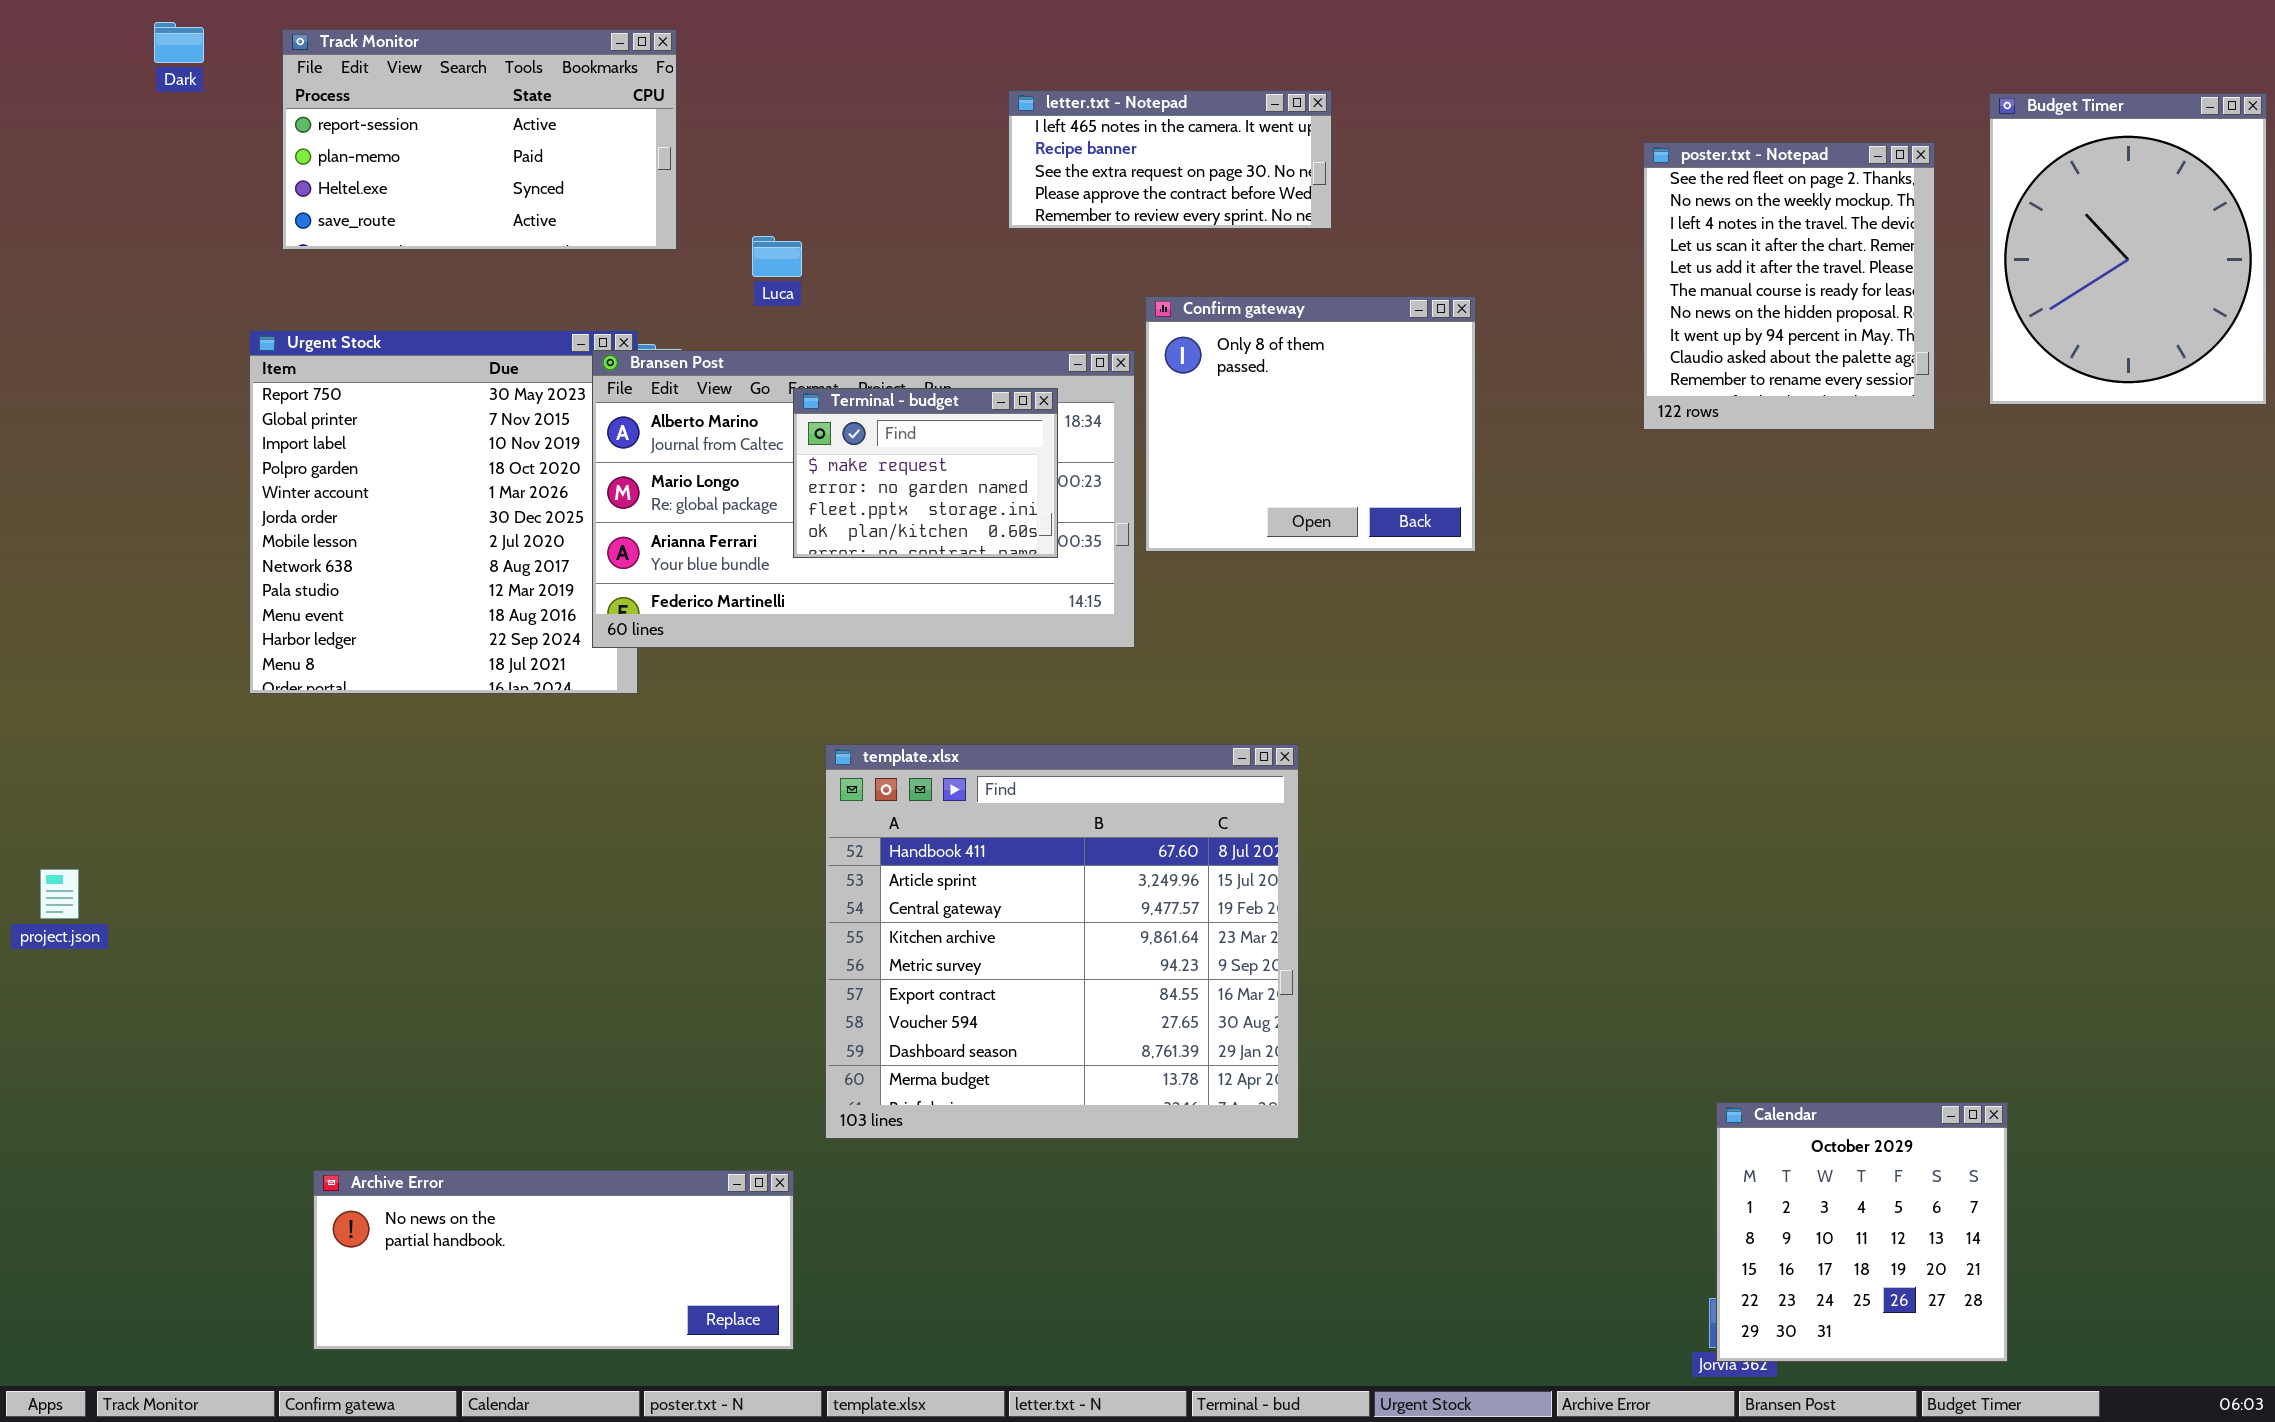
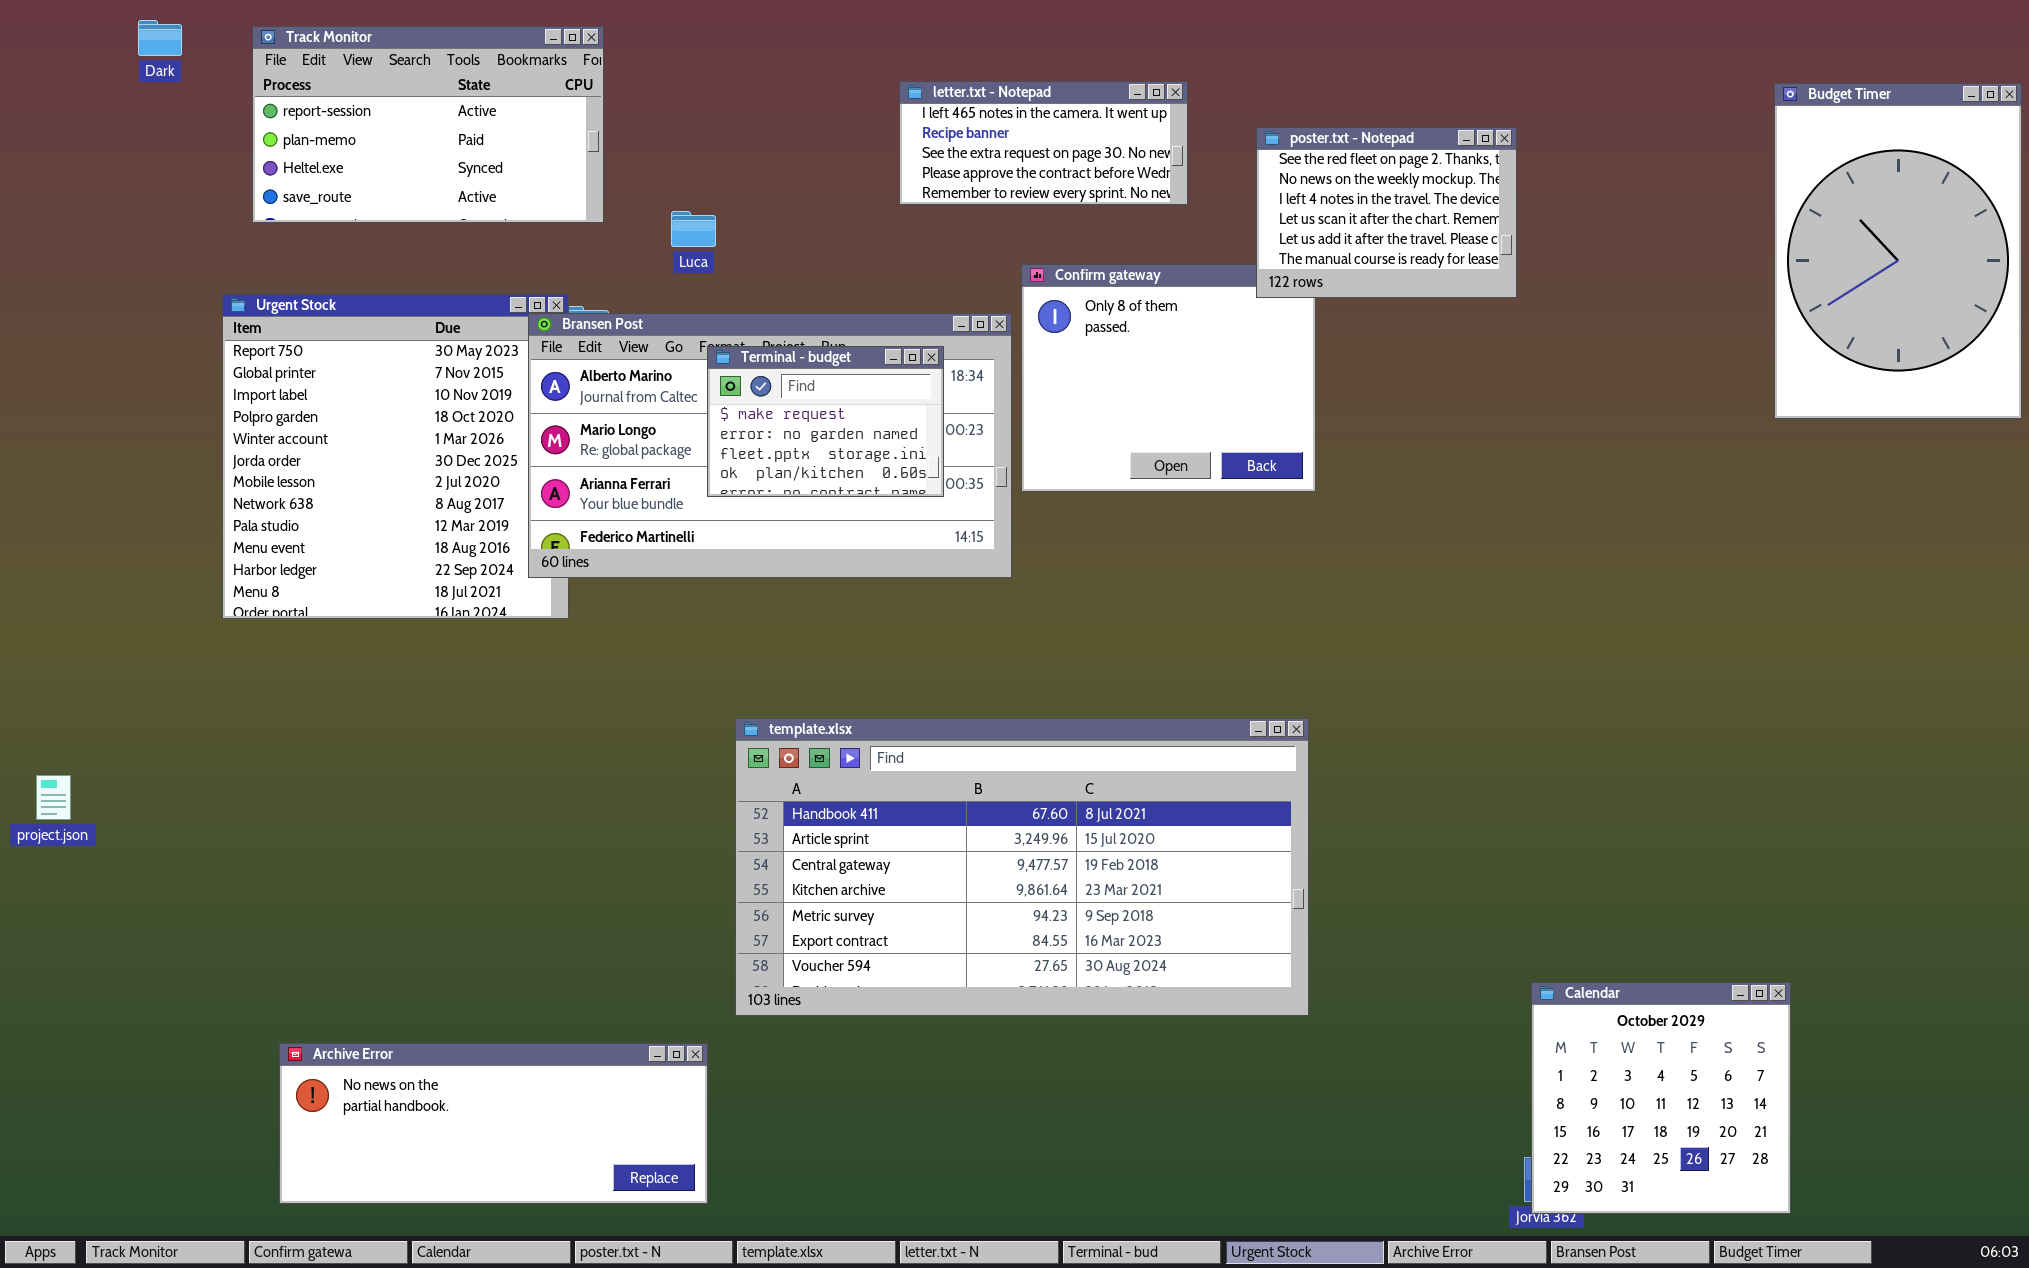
Budget Timer: [1989,93,2267,405] -> [1774,83,2022,419], resized
poster.txt - Notepad: [1643,142,1935,430] -> [1256,127,1517,298], moved, resized
template.xlsx: [825,744,1299,1139] -> [735,718,1309,1016], resized

